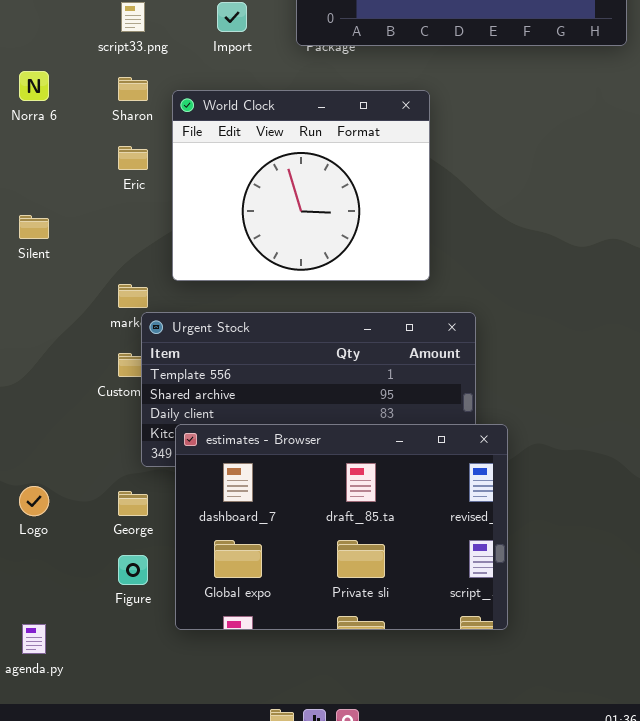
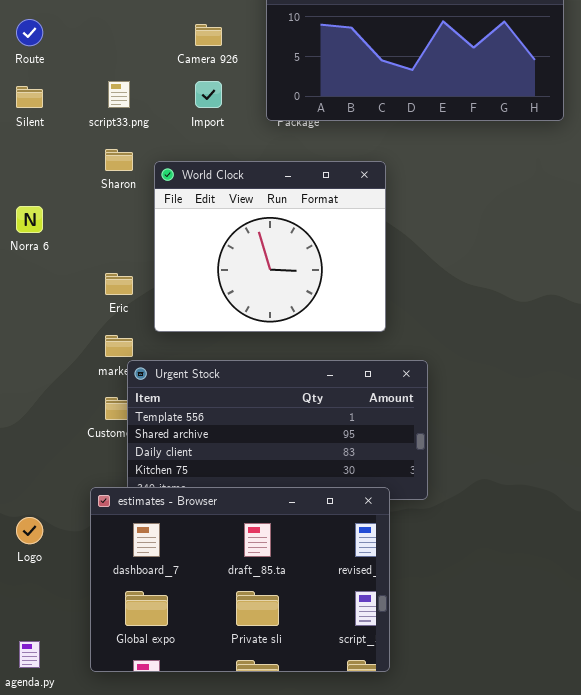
Norra 6: [19,71,49,101] -> [16,206,43,233], moved
Eric: [118,146,148,170] -> [105,273,133,295], moved
Silent: [19,215,49,239] -> [16,86,43,108], moved
estimates - Browser: [175,424,508,630] -> [90,487,390,672], moved

